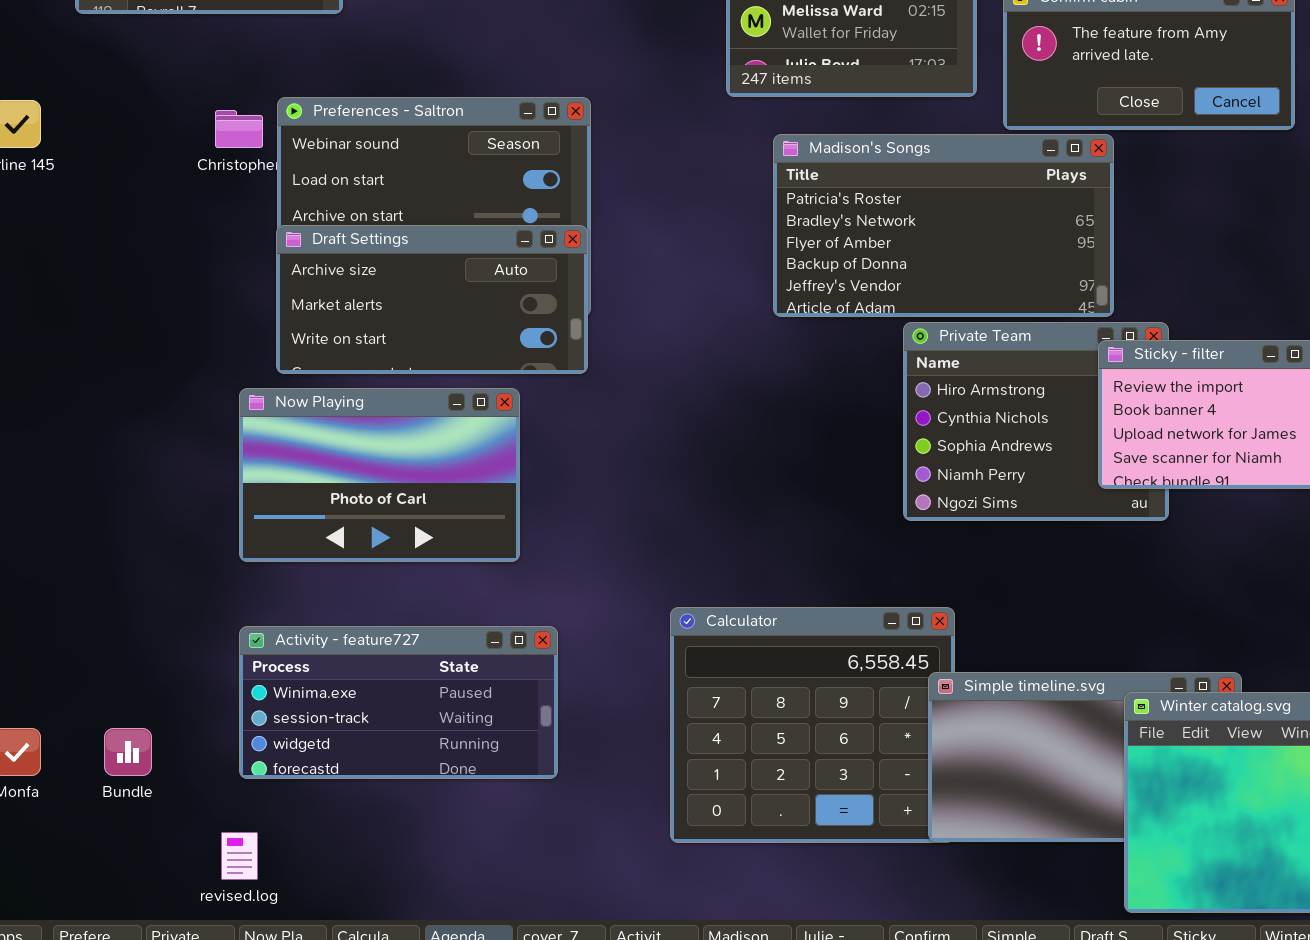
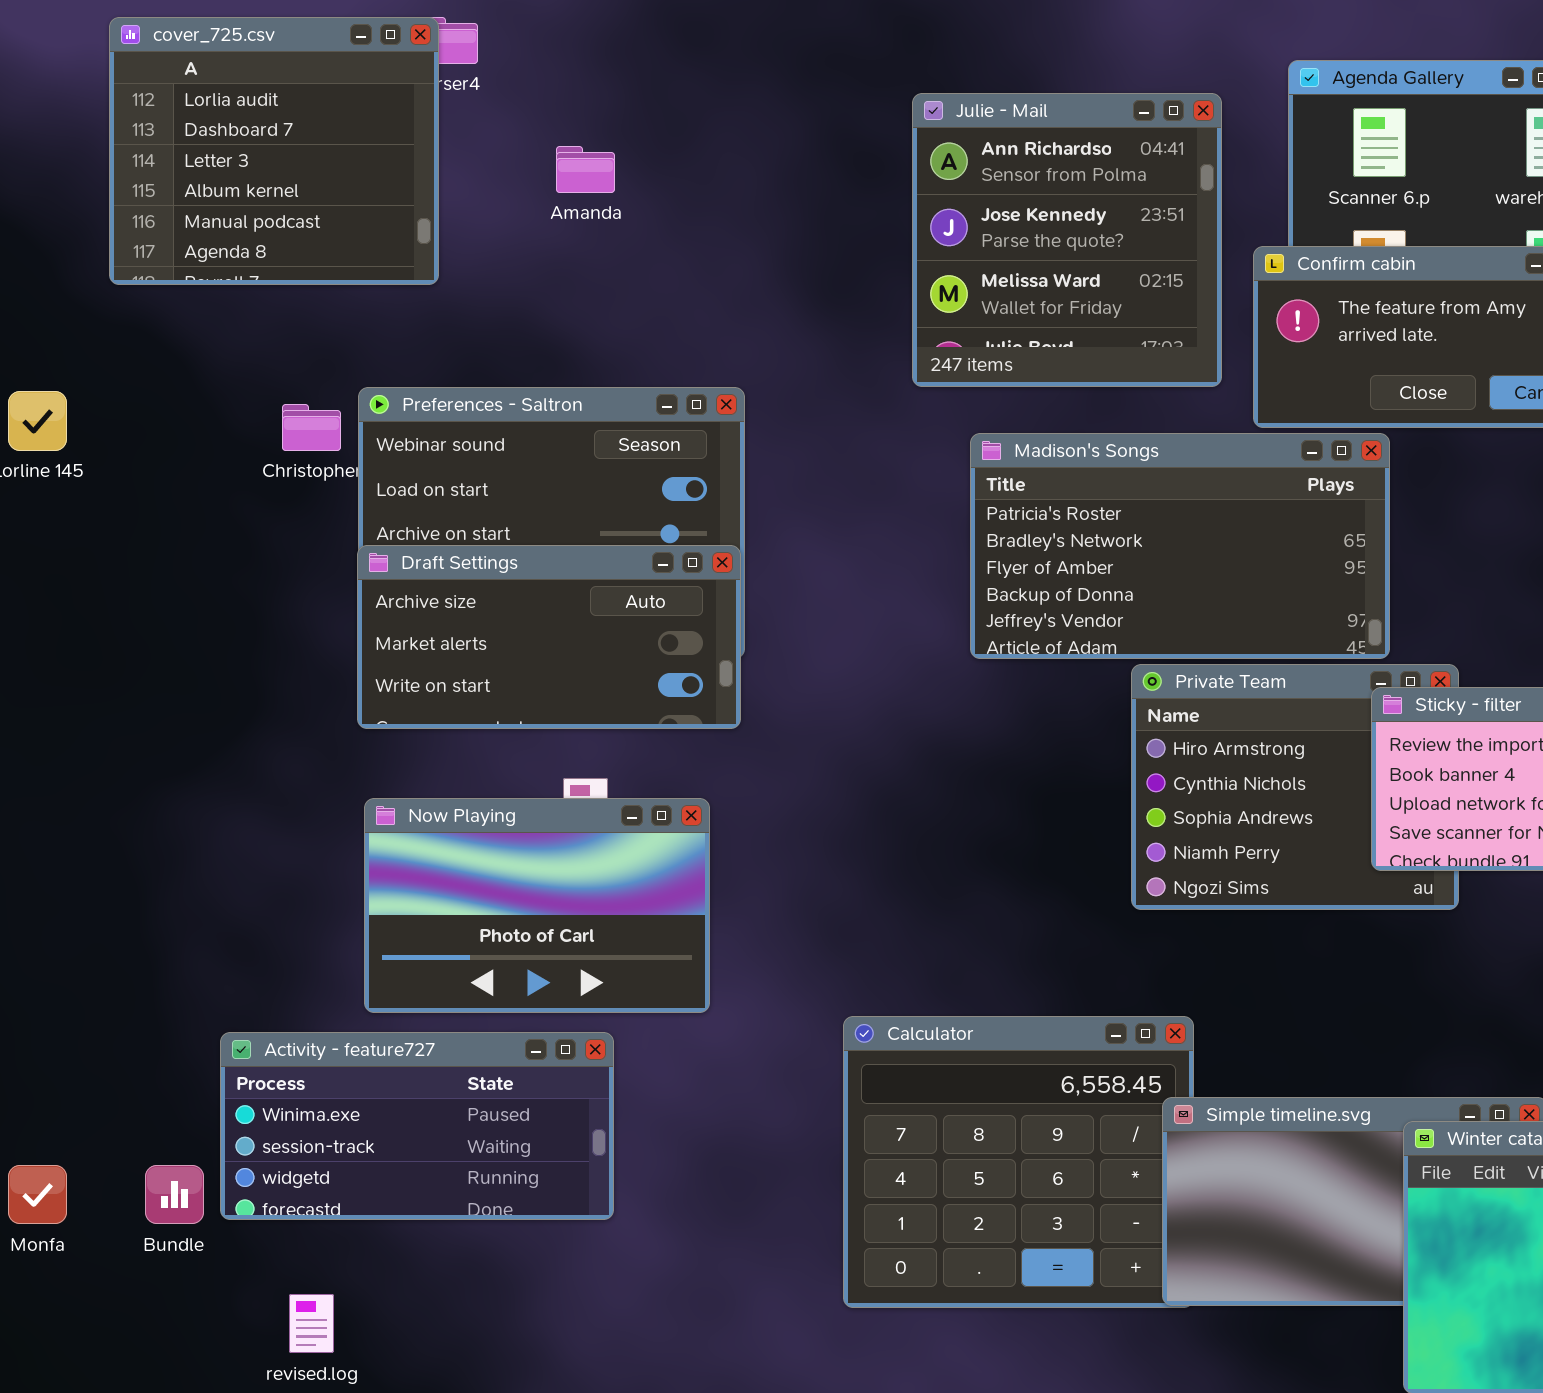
Now Playing: [239,388,520,562] -> [364,798,710,1013], moved
Activity - feature727: [239,626,558,779] -> [220,1032,614,1220], moved

